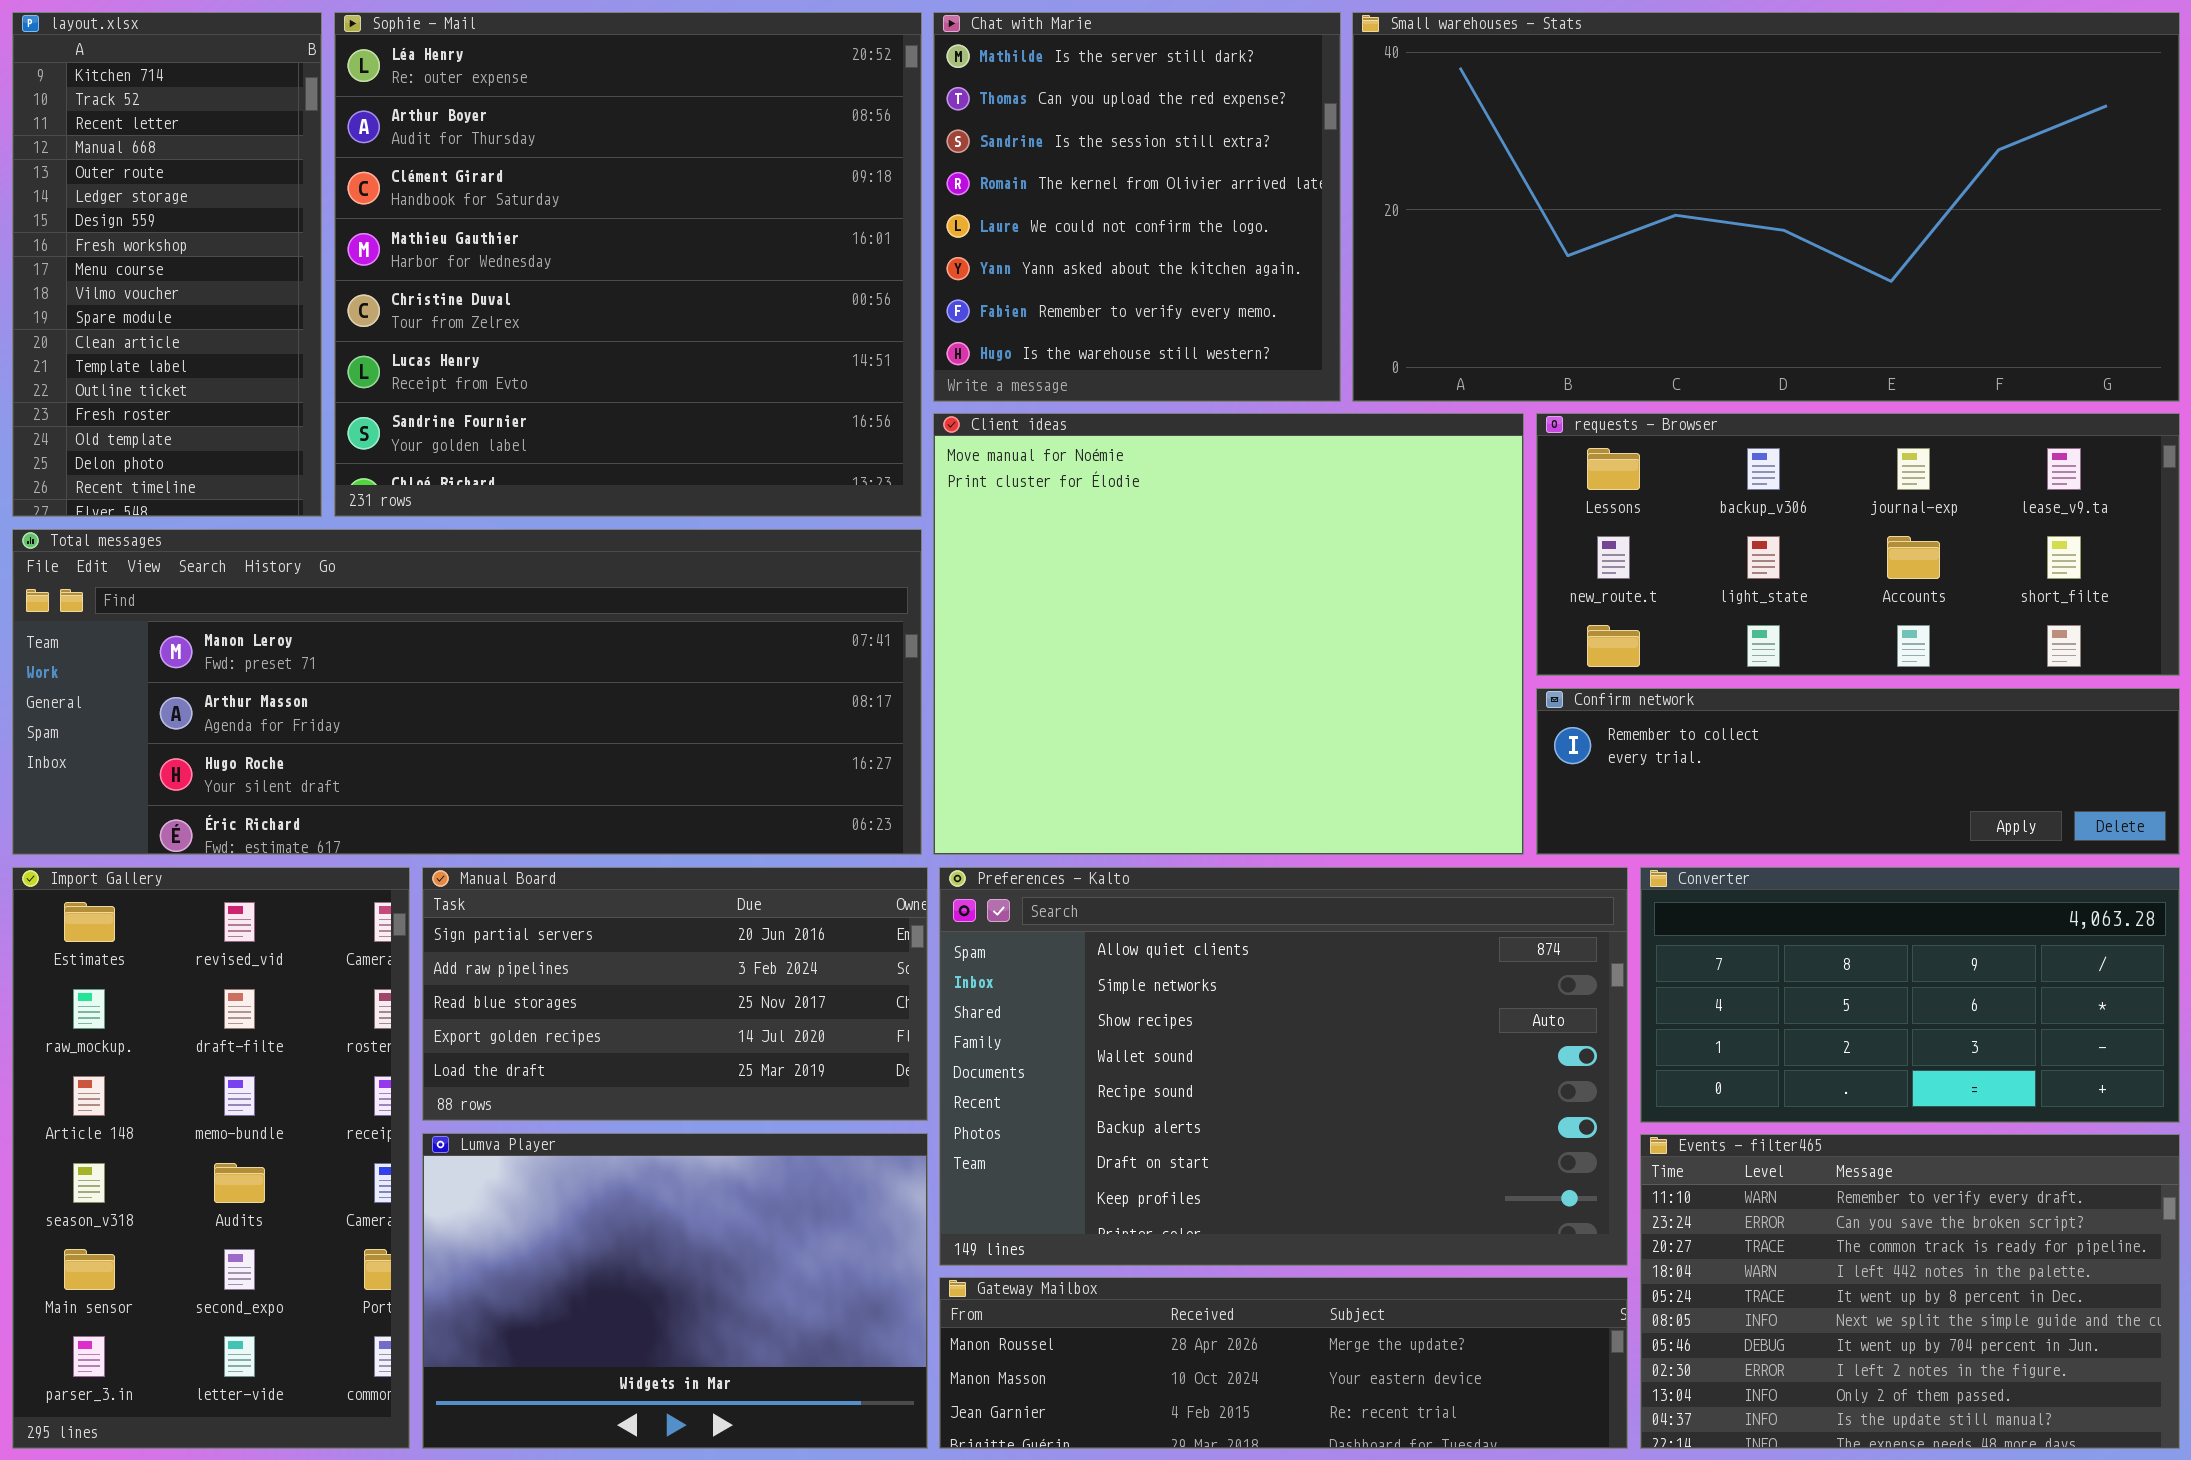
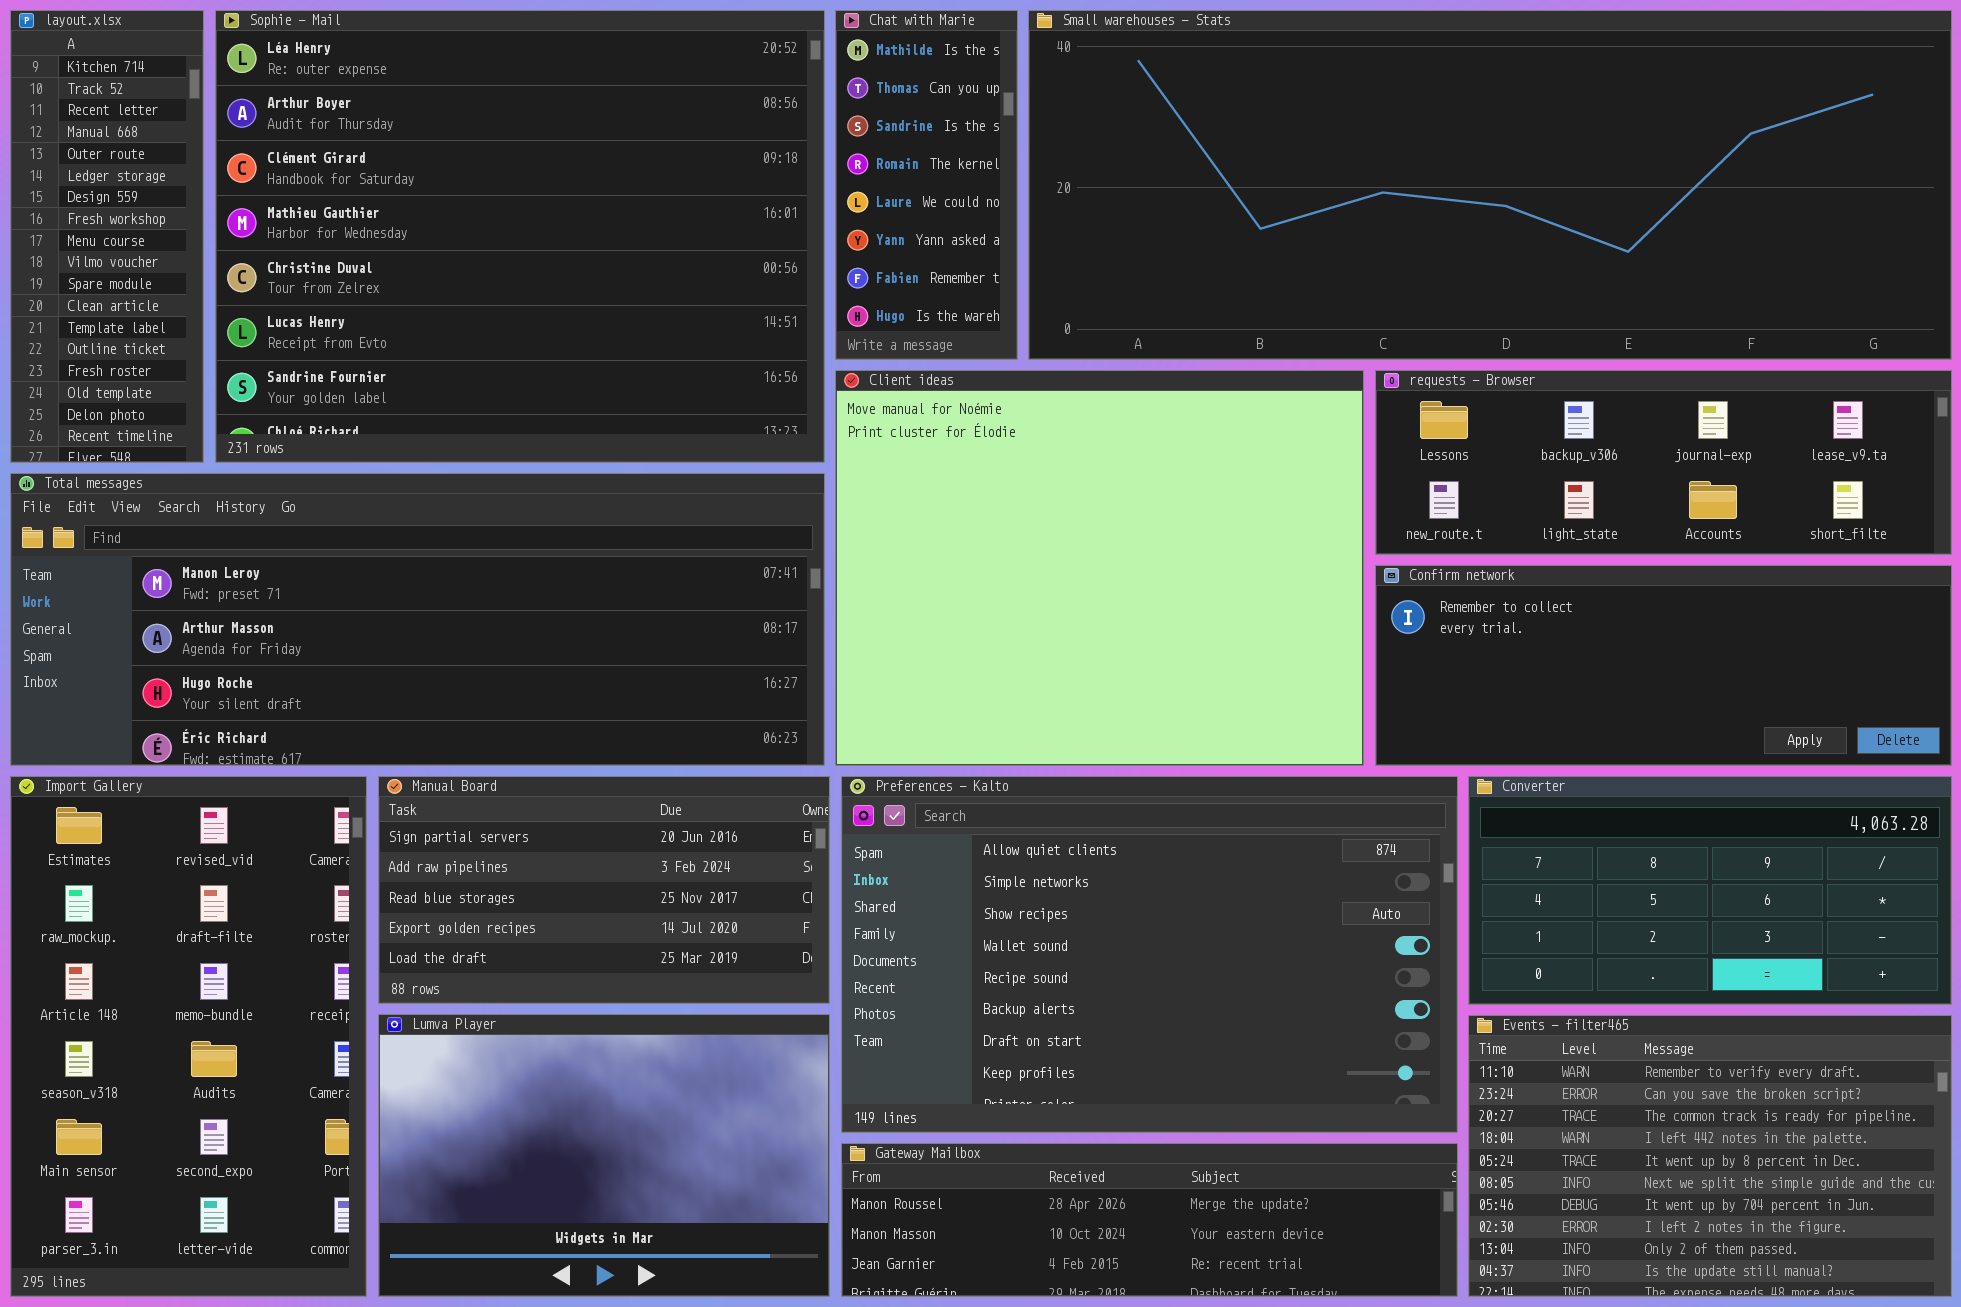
layout.xlsx: [12,12,322,517] -> [10,10,204,463], resized
Sophie - Mail: [334,12,922,517] -> [215,10,825,463], resized
Chat with Marie: [933,12,1341,402] -> [835,10,1018,360], resized
Small warehouses - Stats: [1352,12,2180,402] -> [1028,10,1952,360], resized
requests - Browser: [1536,413,2180,676] -> [1375,370,1952,555], resized
Confirm network: [1536,688,2180,855] -> [1375,565,1952,766], resized

